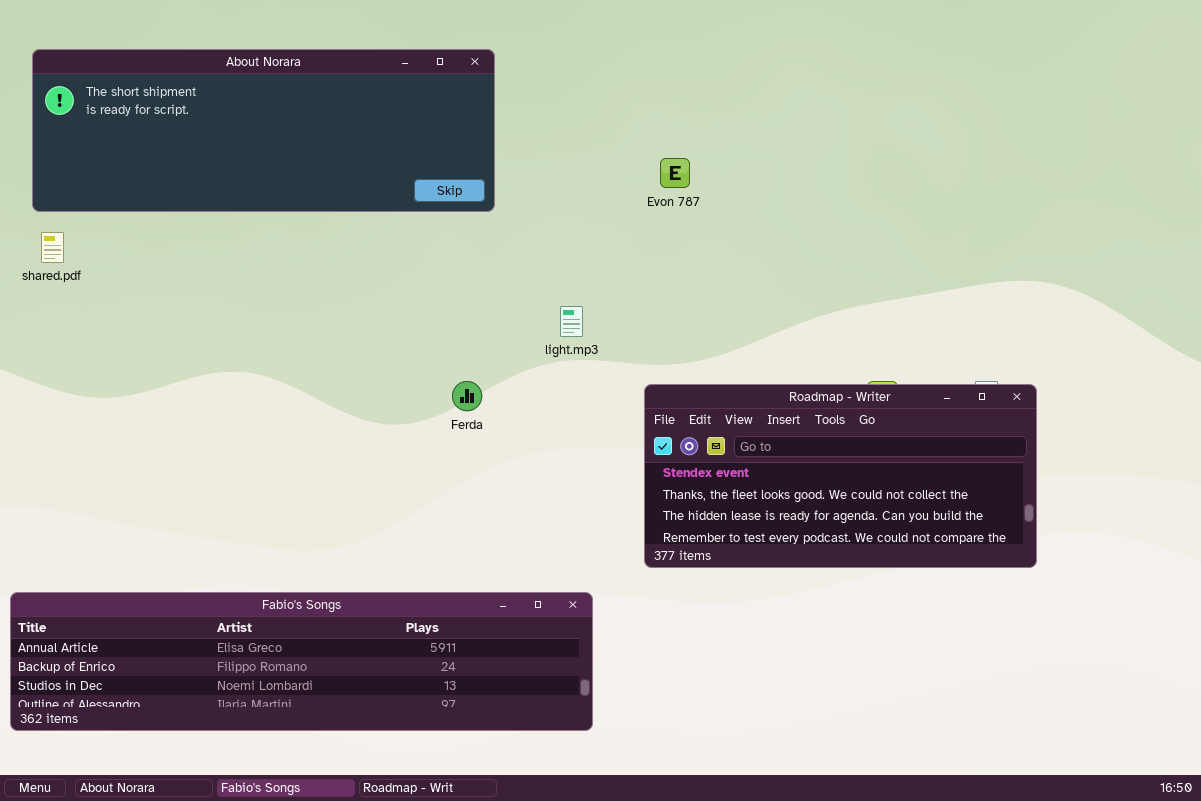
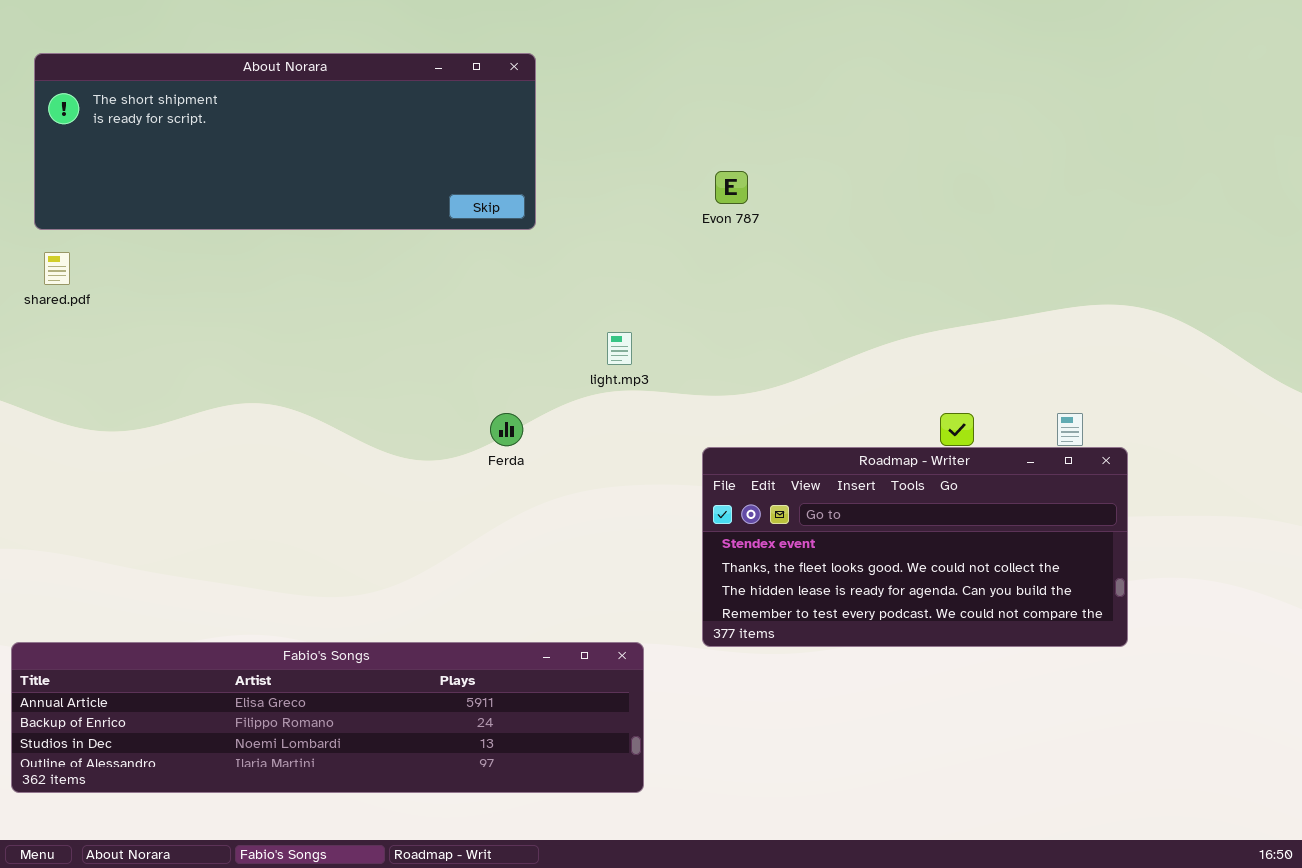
Roadmap - Writer: [644,384,1037,568] -> [702,447,1128,647], moved

